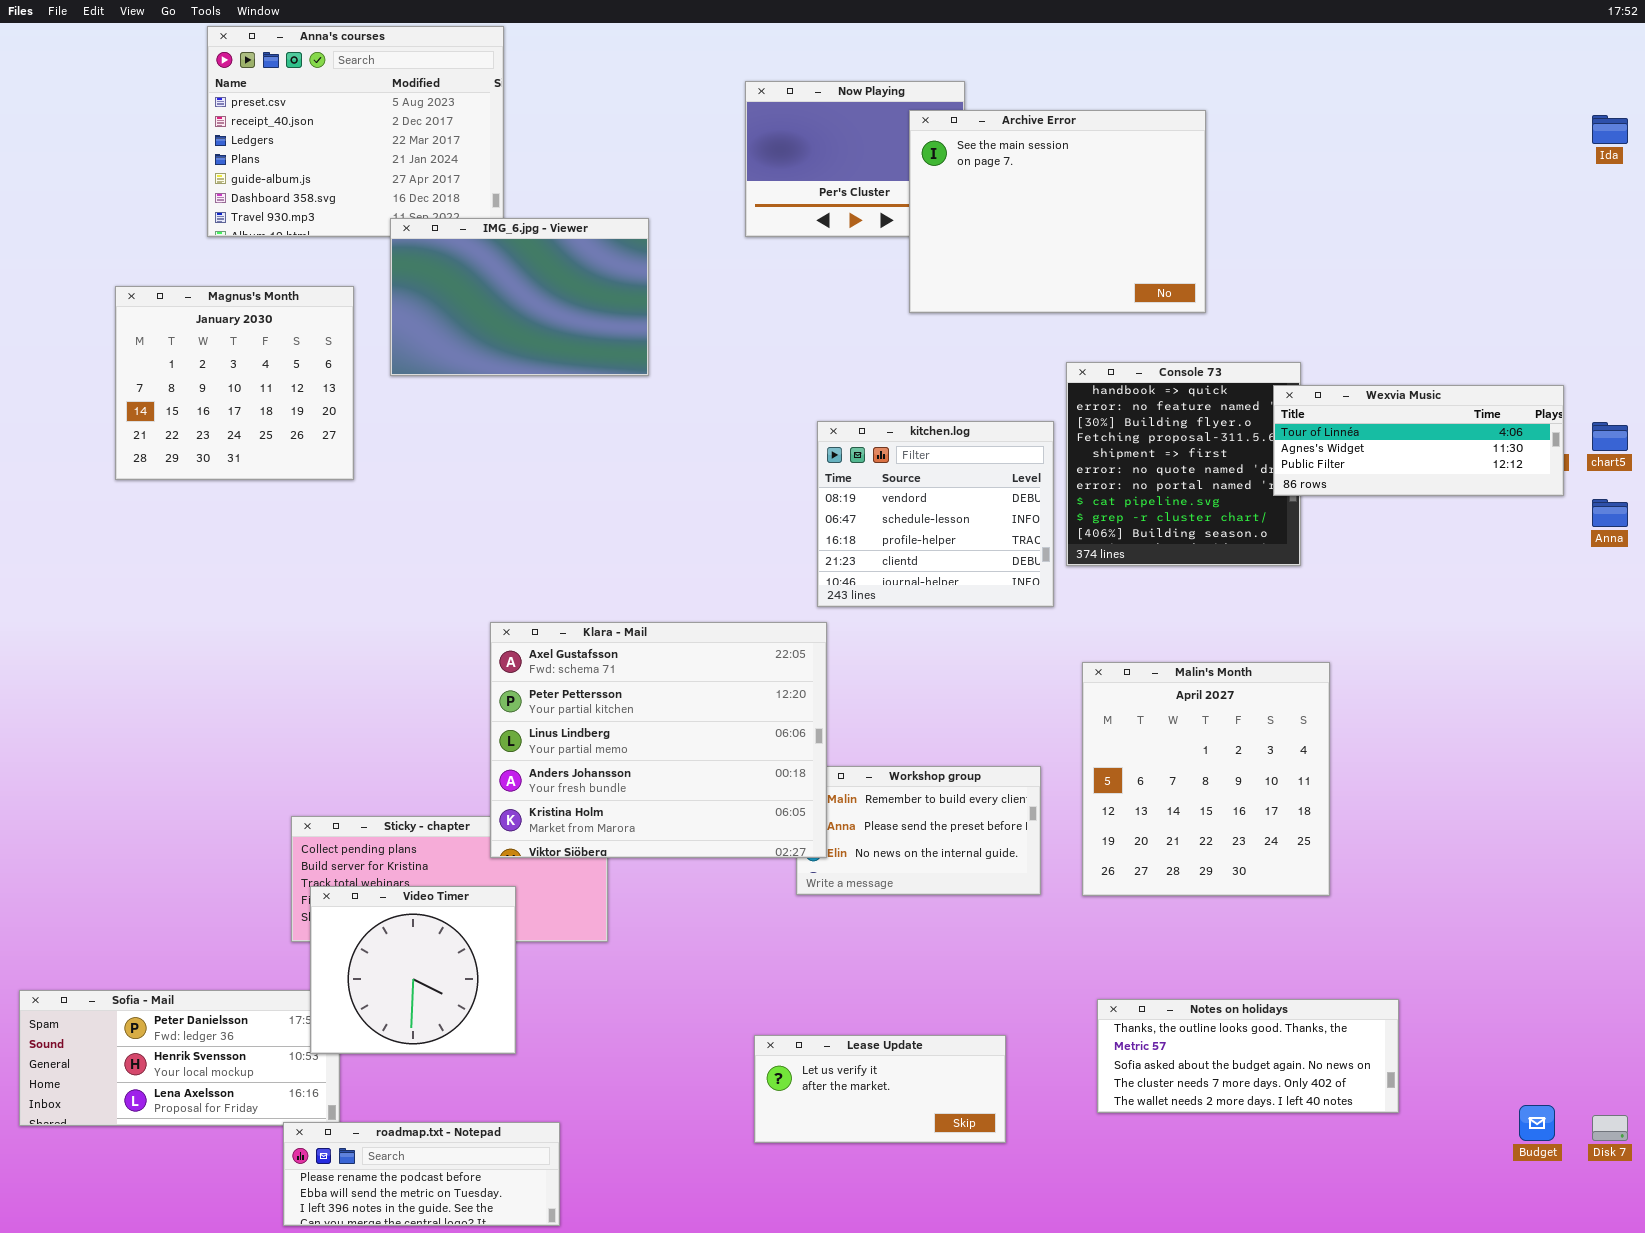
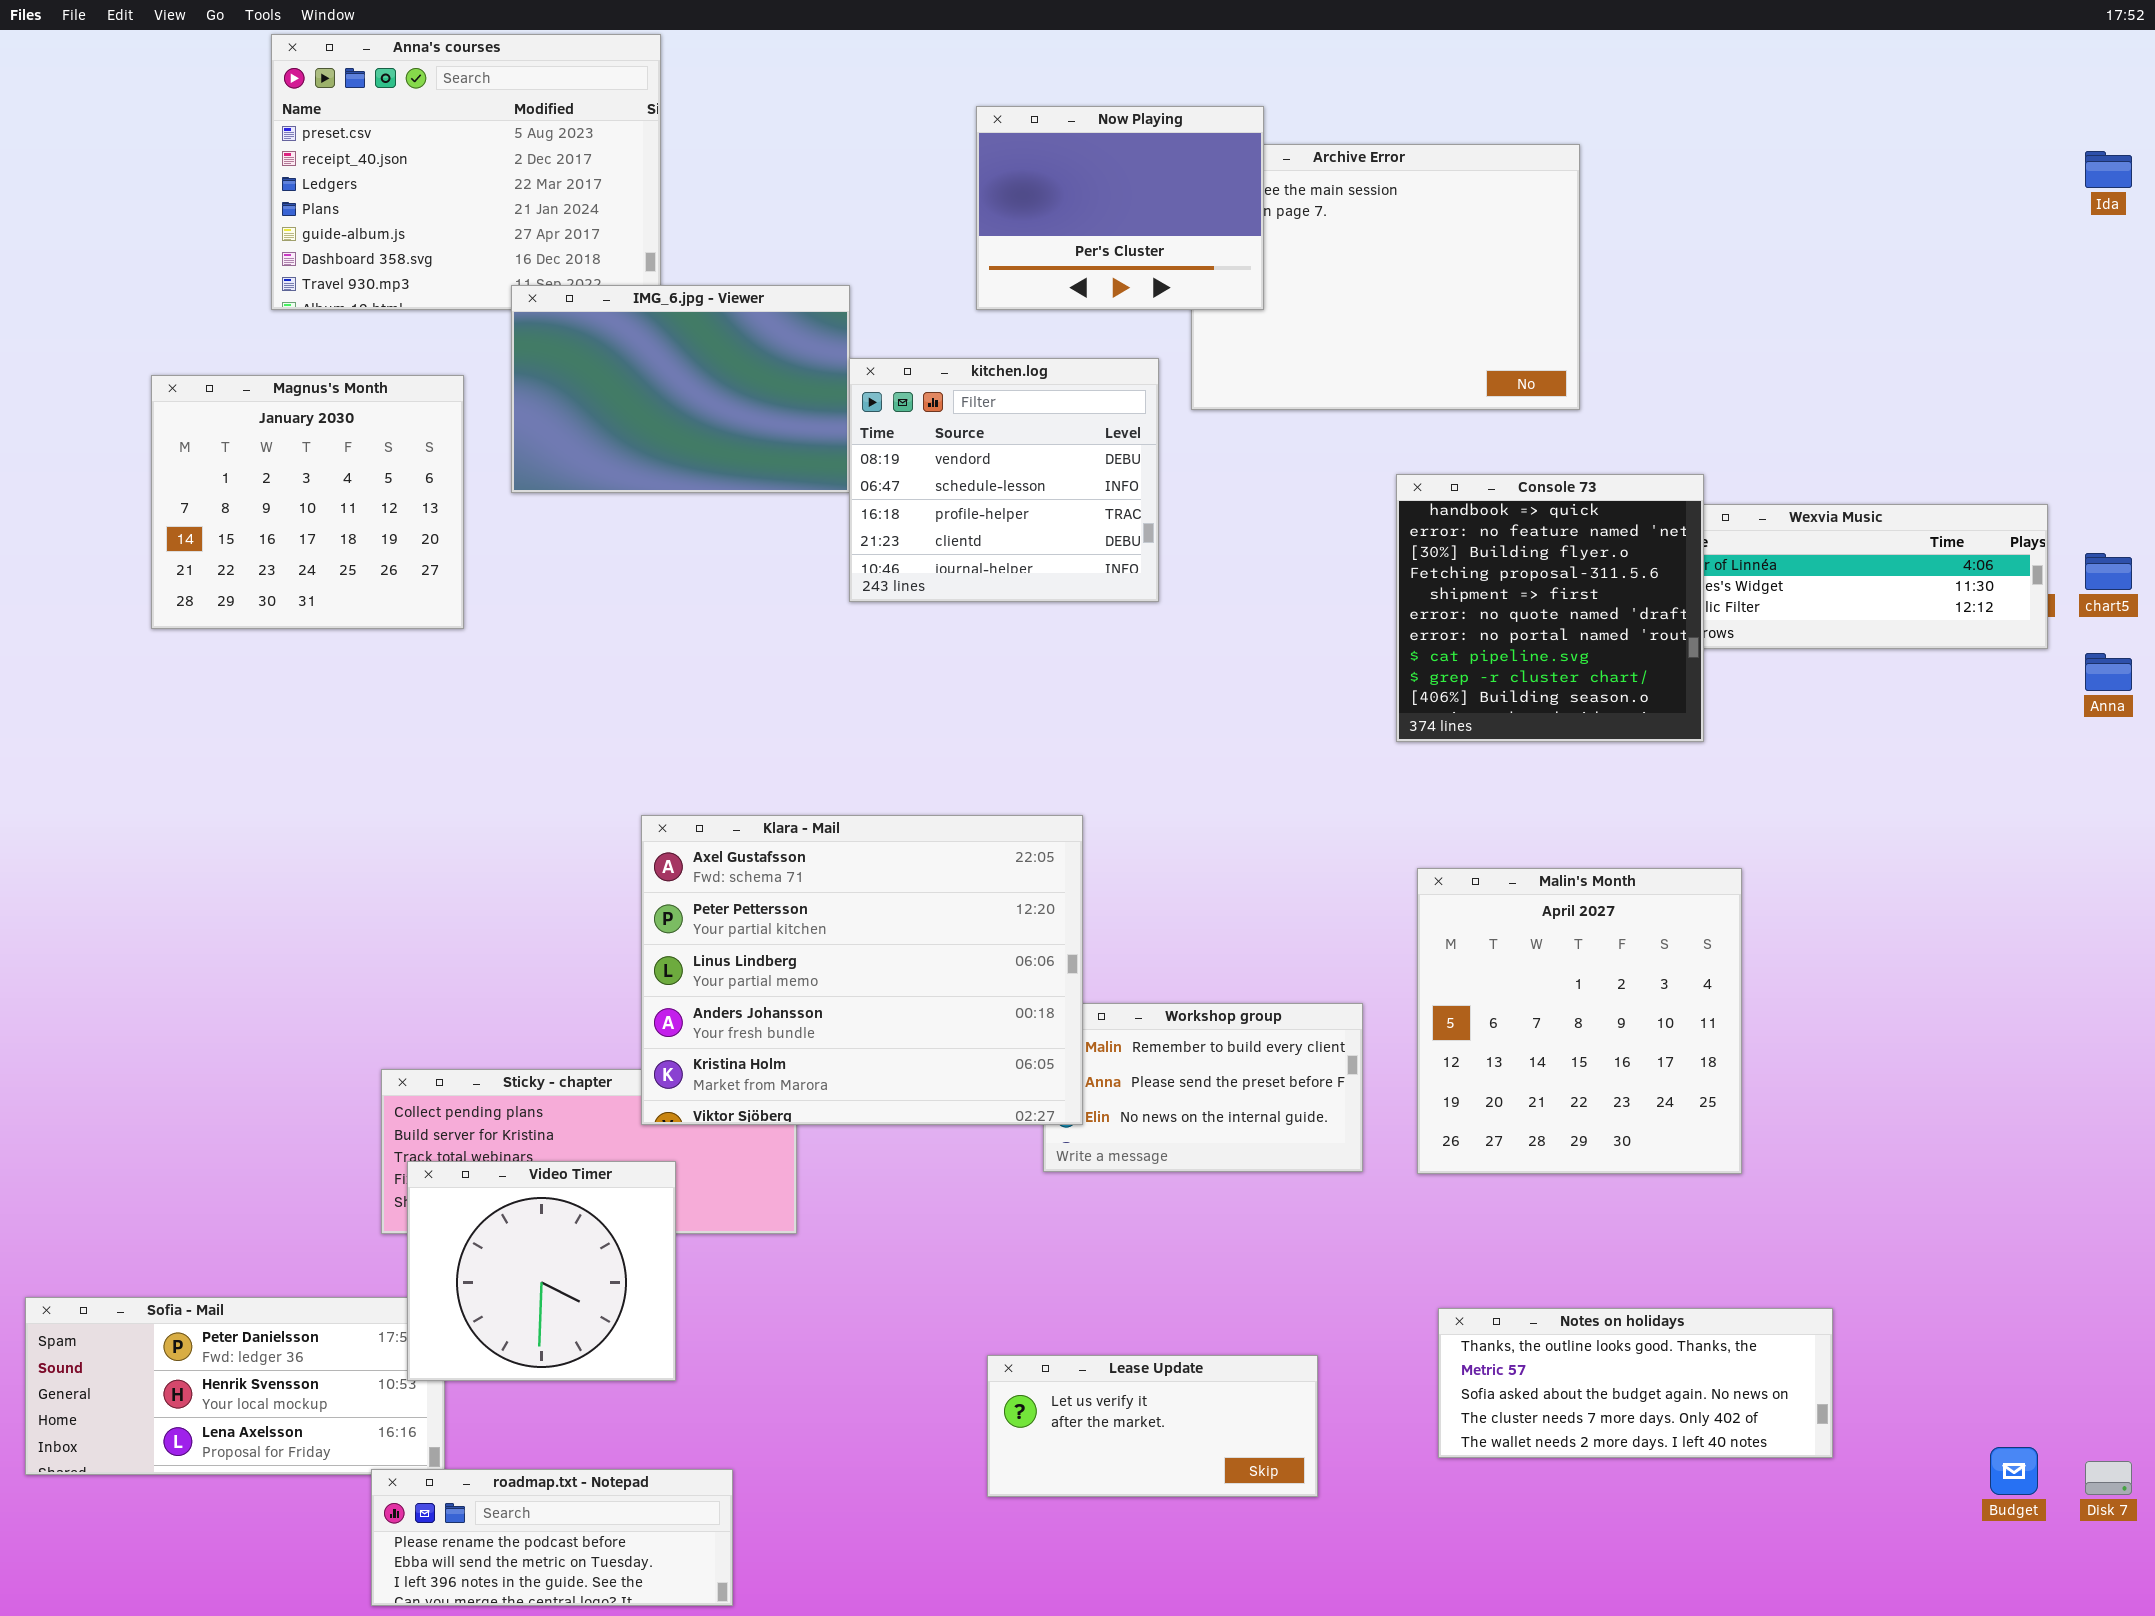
Now Playing: [745,81,965,237] -> [976,106,1264,310], raised
Console 73: [1066,362,1301,566] -> [1396,474,1704,742], raised
kitchen.log: [817,421,1054,607] -> [849,358,1159,602], moved

